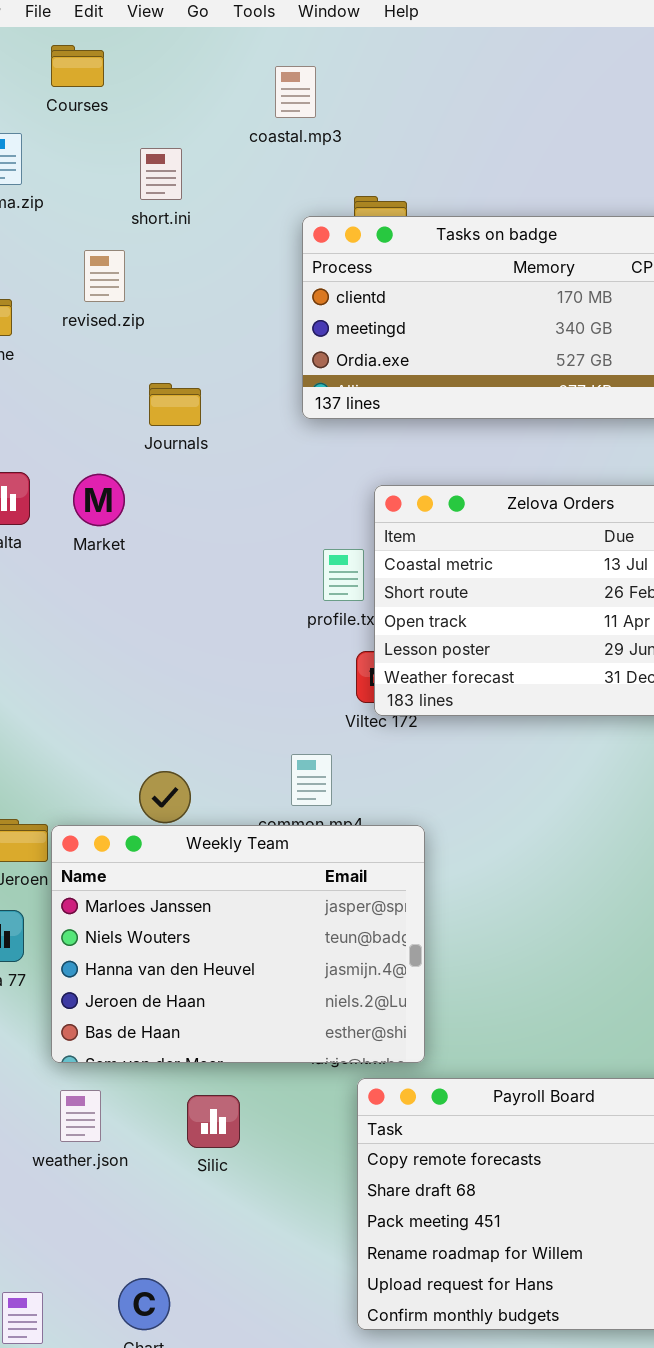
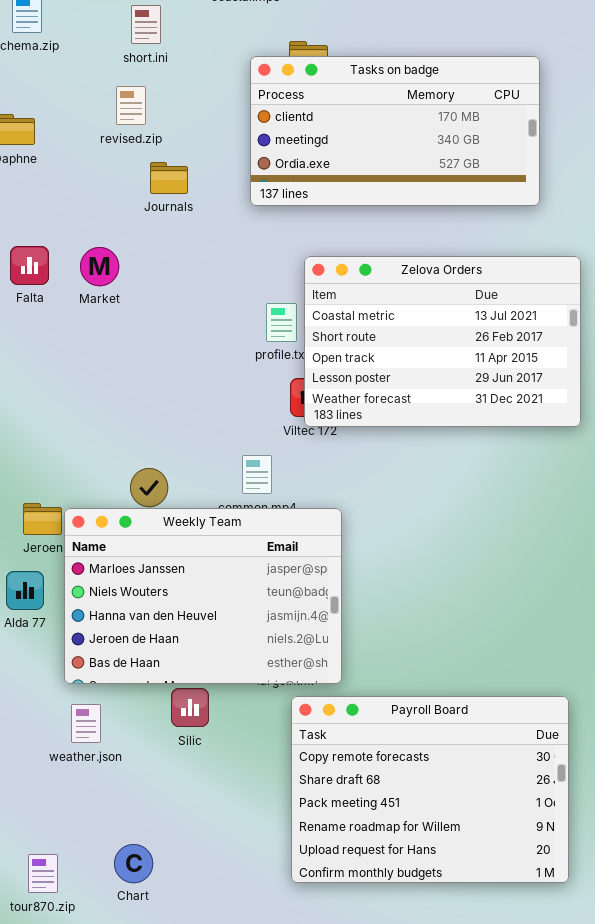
revised.zip: [84,250,125,302] -> [116,86,146,125], moved
Journals: [149,383,201,426] -> [150,162,188,194], moved
Silic: [187,1095,240,1148] -> [171,688,209,727], moved

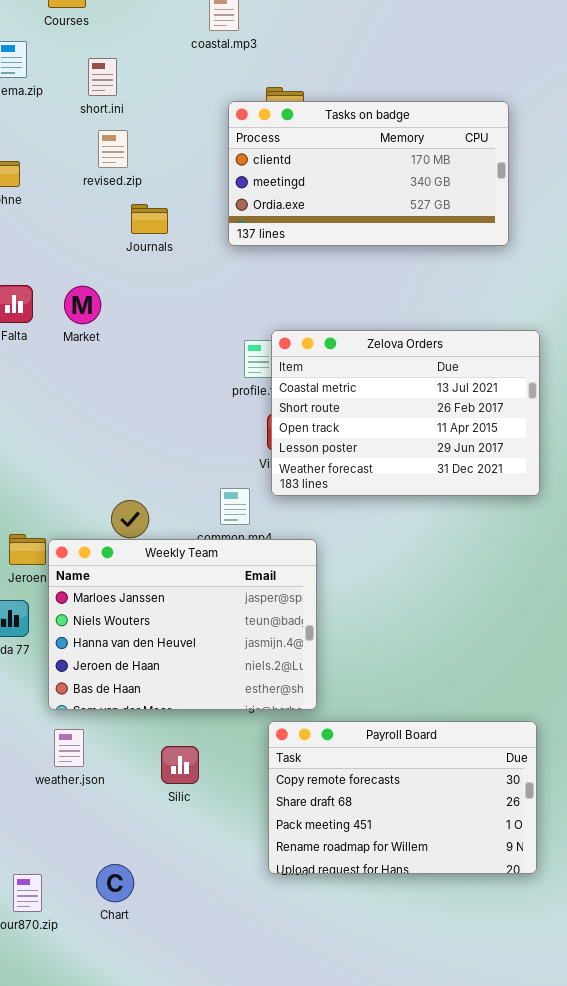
short.ini: [131,5,161,44] -> [88,58,117,96], moved
Zelova Orders: [304,256,581,427] -> [271,330,540,496], moved
Silic: [171,688,209,727] -> [161,746,199,784], moved
Payroll Board: [291,696,569,883] -> [268,721,537,874], resized

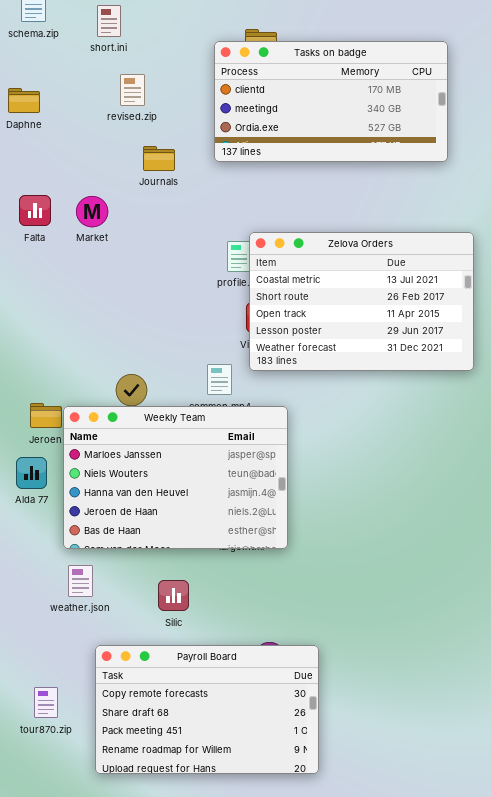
revised.zip: [98,130,128,168] -> [120,74,145,106], moved
Journals: [131,204,168,234] -> [143,146,175,171], moved
Payroll Board: [268,721,537,874] -> [95,645,319,774], moved

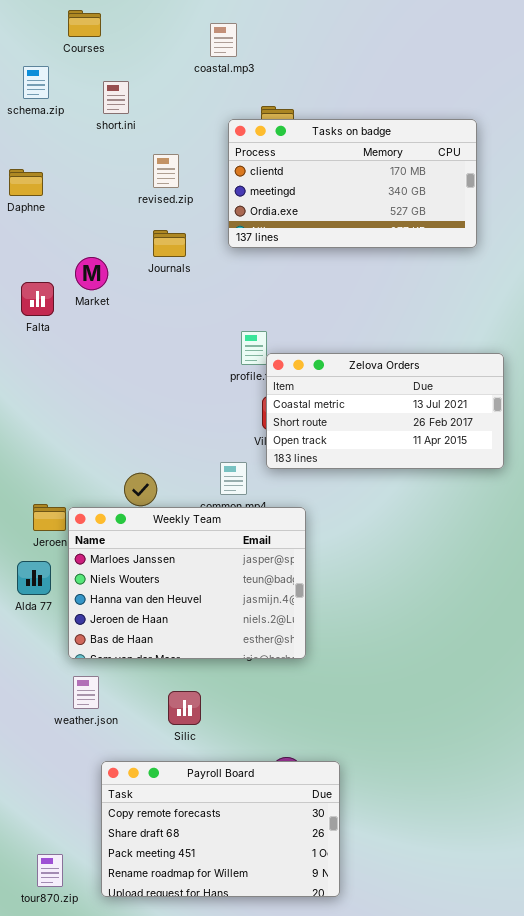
revised.zip: [120,74,145,106] -> [153,154,179,188], moved
Market: [76,196,108,227] -> [75,257,108,290], moved
Zelova Orders: [249,232,474,371] -> [266,353,504,469], resized
tour870.zip: [34,687,58,718] -> [37,854,63,887], moved

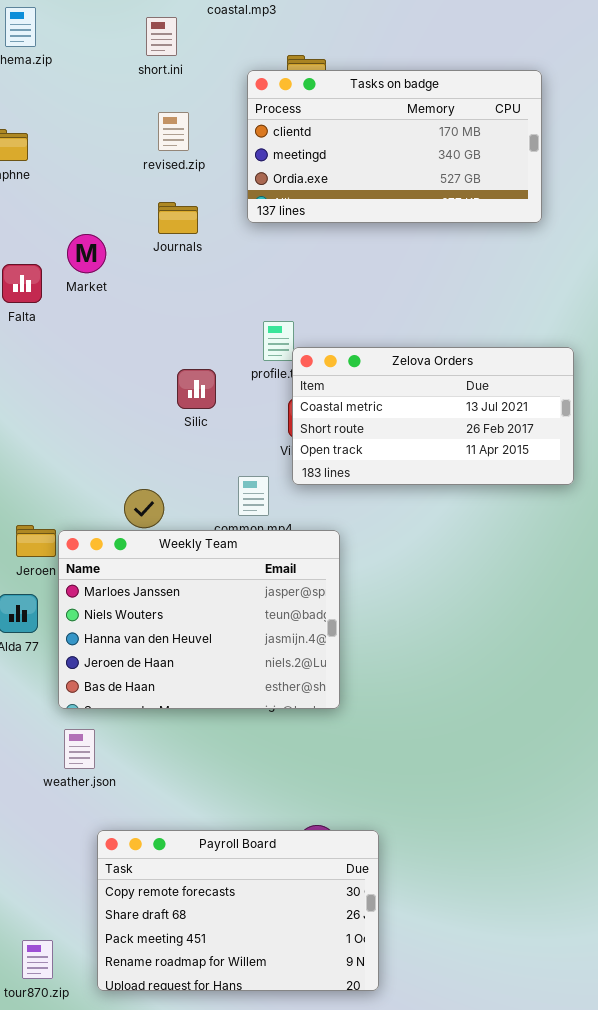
short.ini: [103,81,129,114] -> [146,17,177,56], moved
Silic: [168,691,201,725] -> [177,369,216,409], moved

